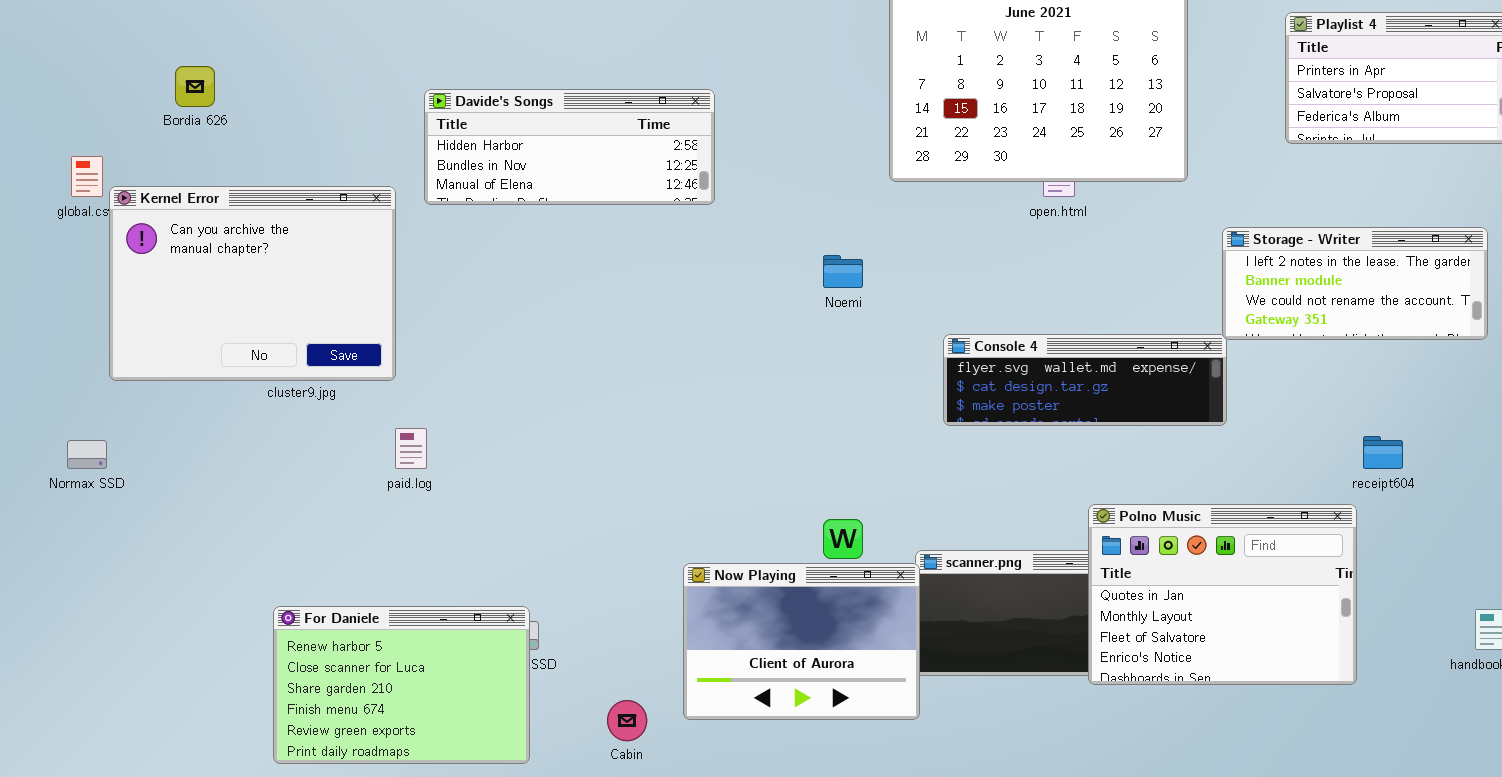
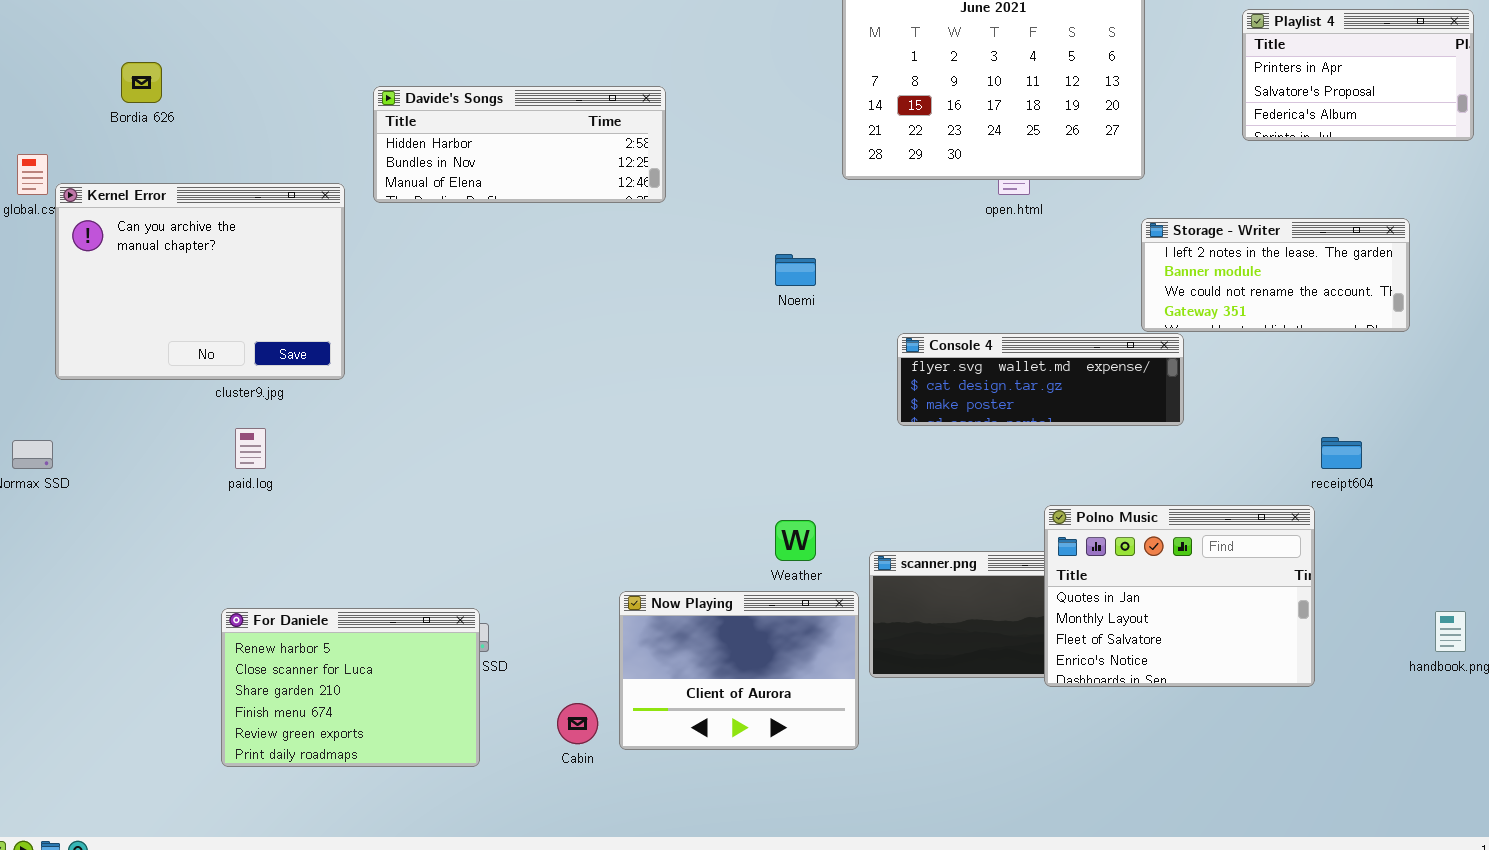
Storage - Writer: [1222,227,1488,340] -> [1141,218,1410,332], moved
paid.log: [395,428,427,469] -> [235,428,266,469], moved
Now Playing: [683,563,920,720] -> [619,591,859,750], moved

